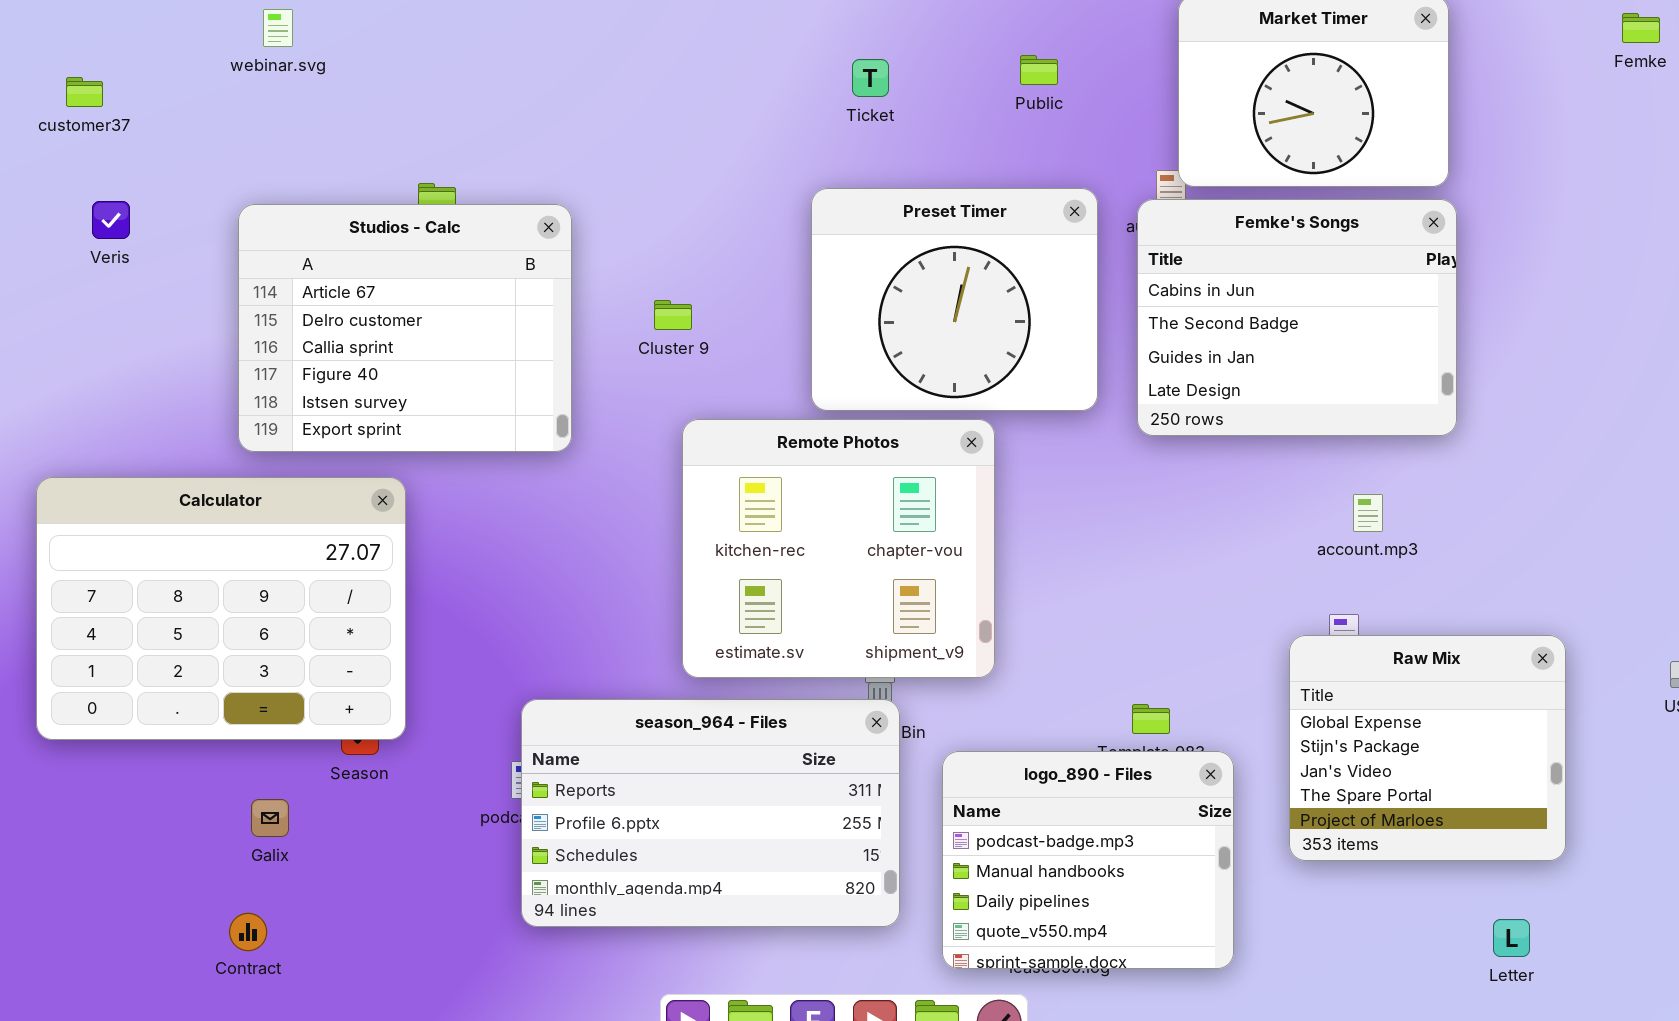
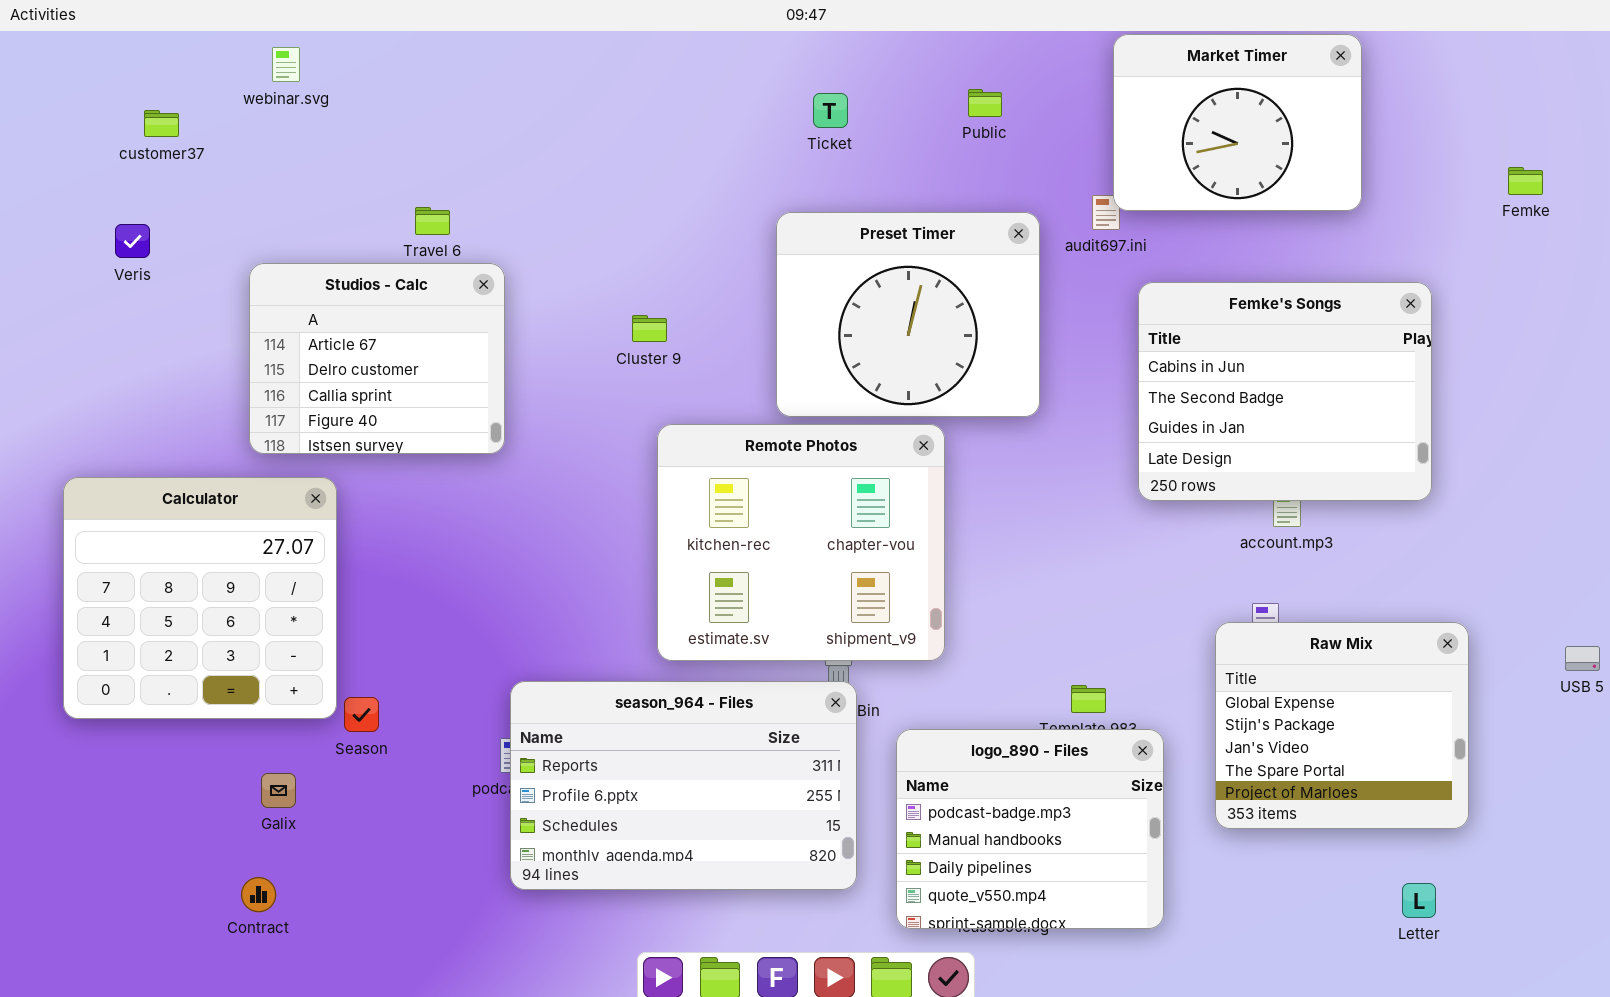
Femke: [1622,13,1660,43] -> [1508,167,1543,195], moved
customer37: [66,77,103,107] -> [144,110,179,137], moved
Femke's Songs: [1137,199,1457,436] -> [1138,282,1432,501], moved
Studios - Calc: [238,204,572,452] -> [249,263,505,454], resized
Calculator: [36,477,406,740] -> [63,477,337,719], resized

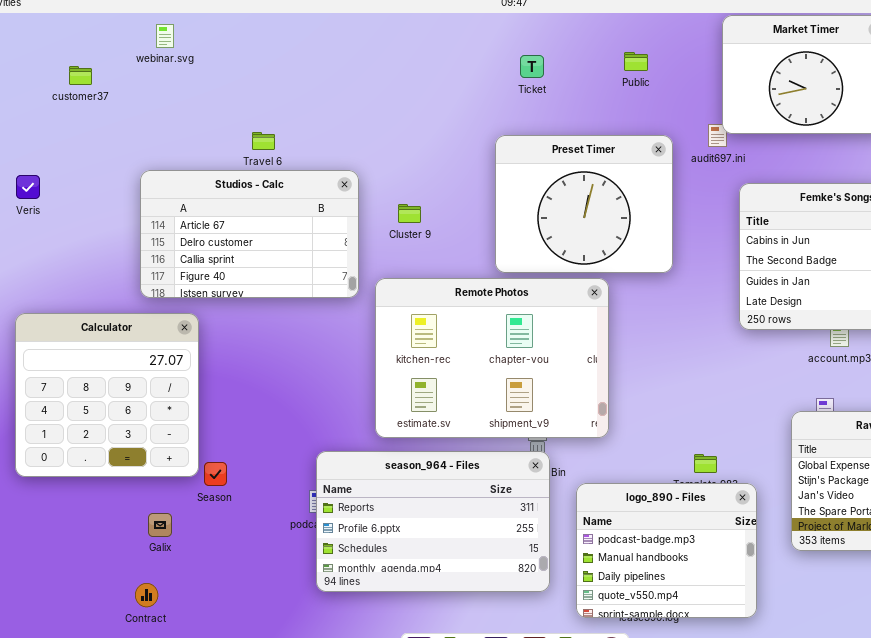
Veris: [115,224,150,258] -> [16,175,40,199], moved
Studios - Calc: [249,263,505,454] -> [140,170,359,298], resized
Remote Photos: [657,424,945,661] -> [375,278,609,438], resized

